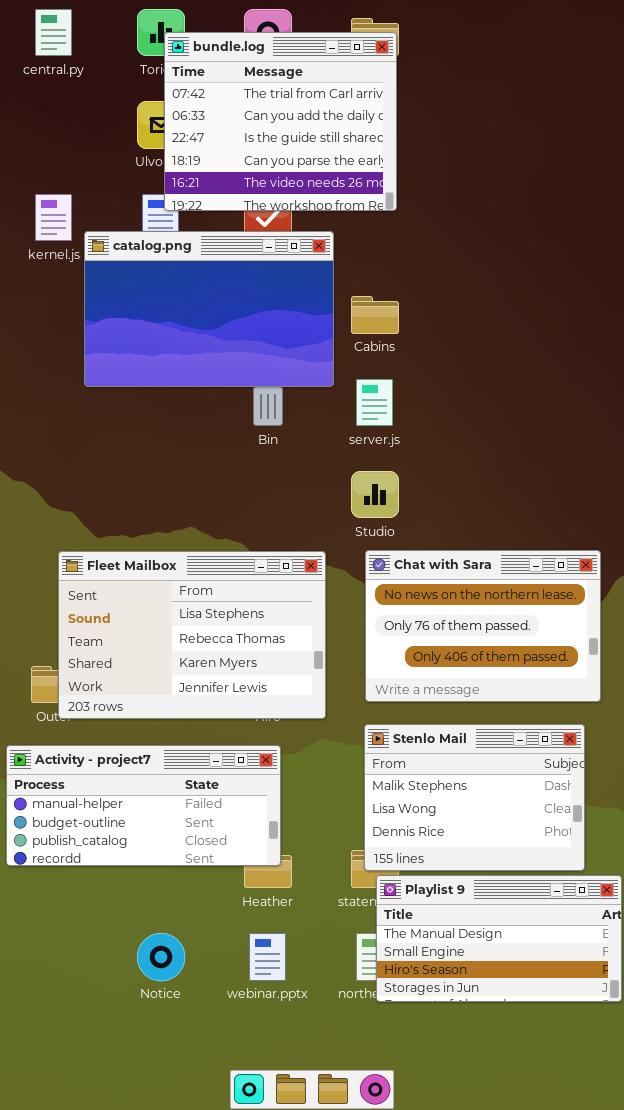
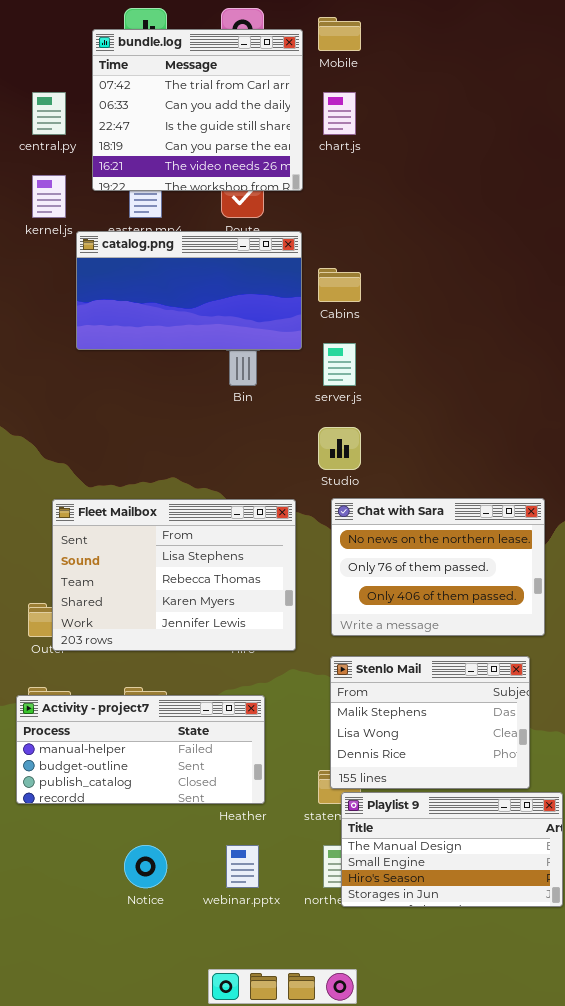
central.py: [35,9,72,56] -> [32,92,66,135], moved
bundle.log: [164,32,397,211] -> [92,29,303,191], moved
catalog.png: [84,231,334,387] -> [76,231,302,350], resized
Activity - project7: [6,745,281,866] -> [16,695,265,804], moved

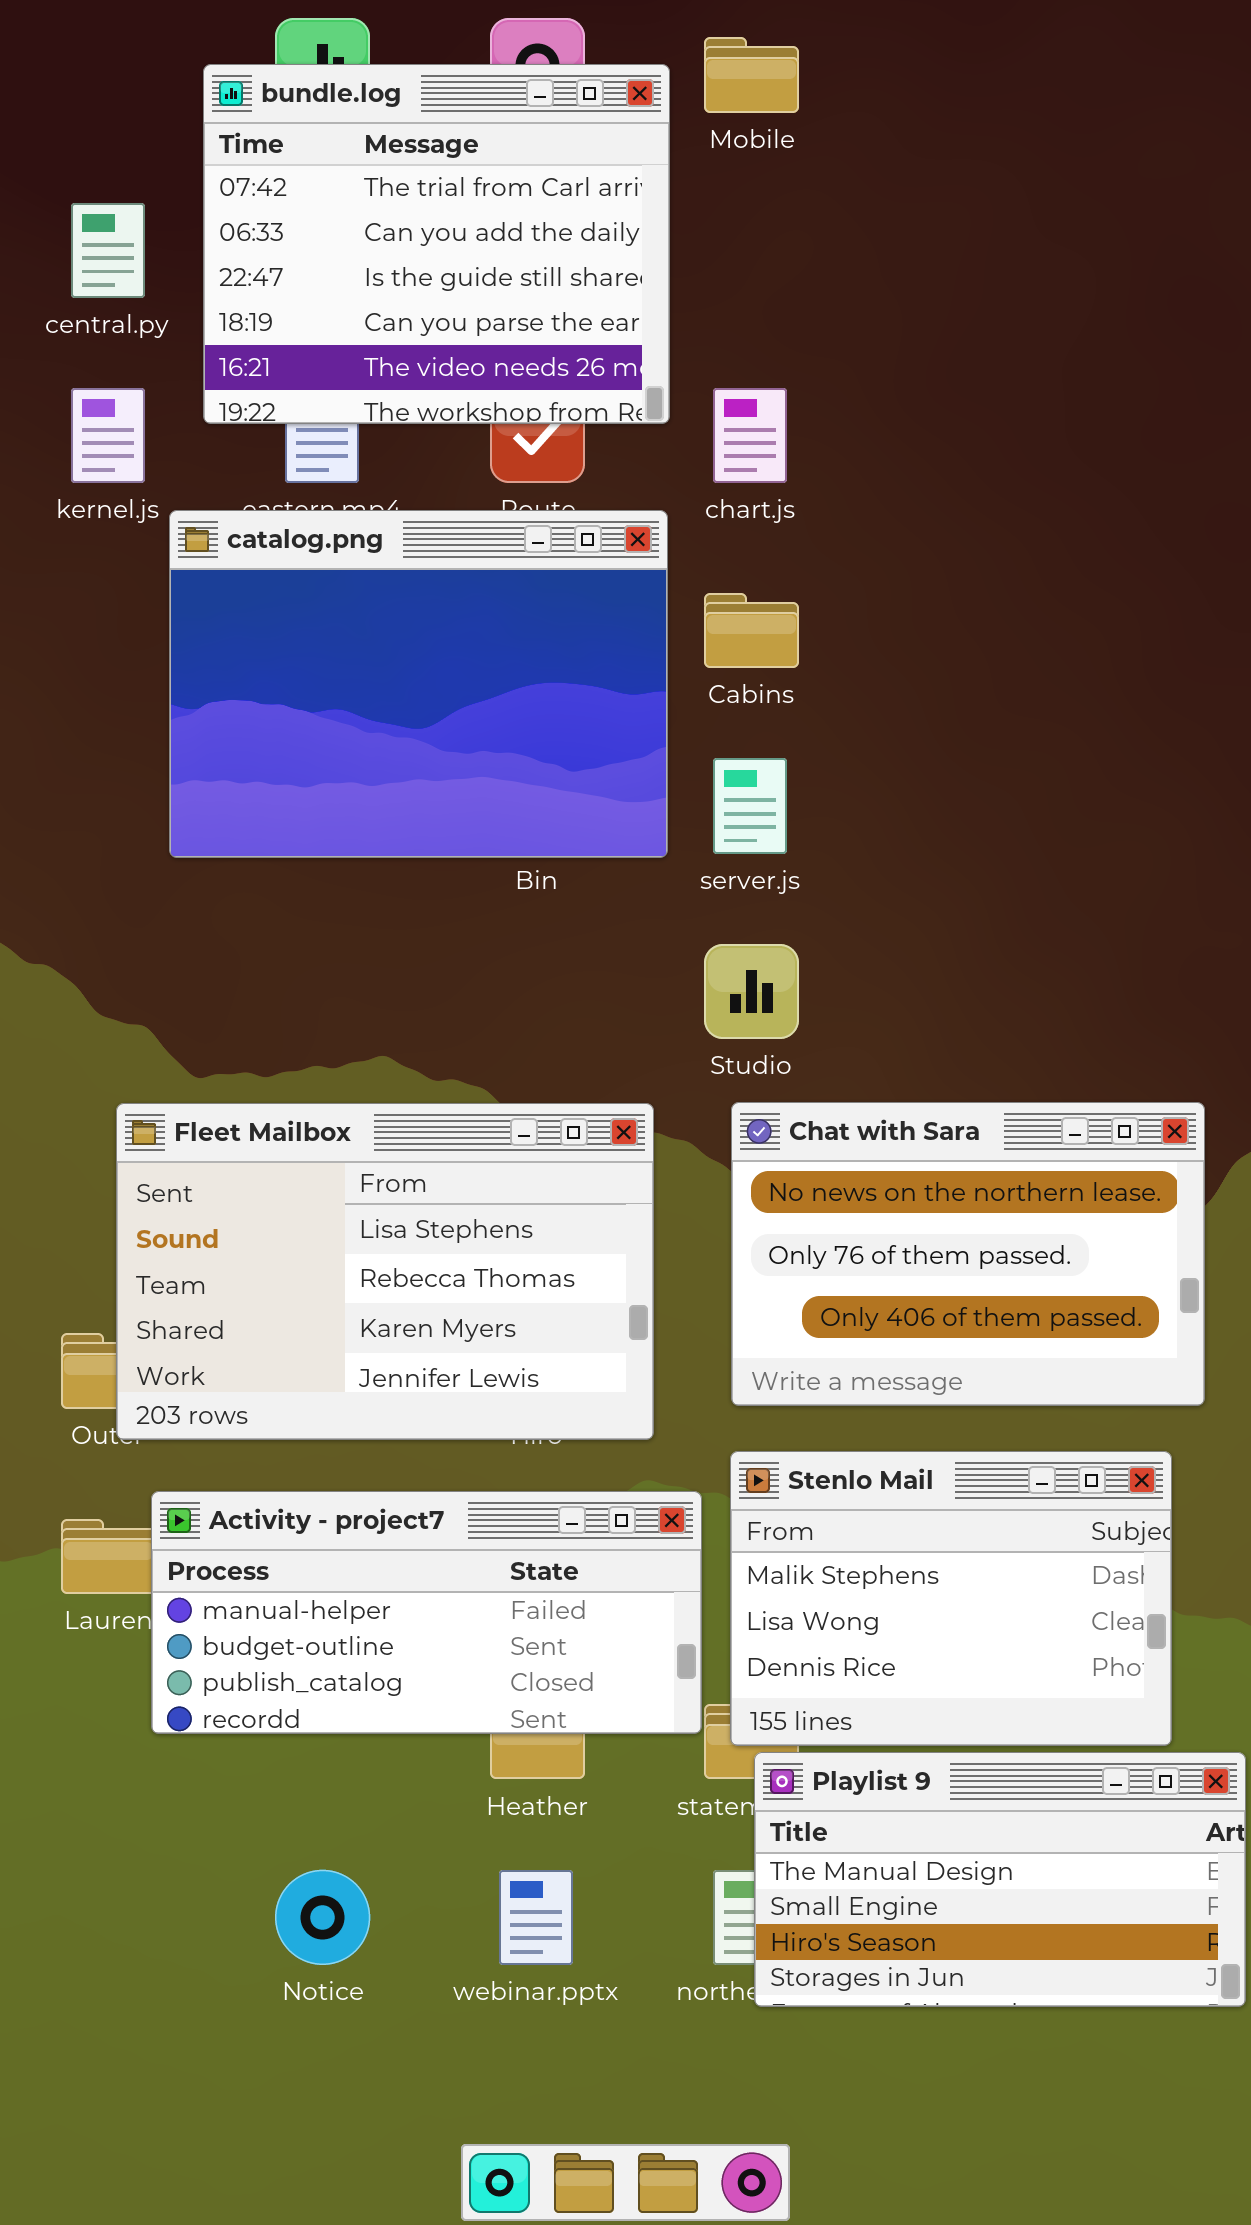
chart.js: [323,92,356,135] -> [713,388,787,483], moved
catalog.png: [76,231,302,350] -> [169,510,668,858], resized
Activity - project7: [16,695,265,804] -> [151,1491,702,1734], moved

